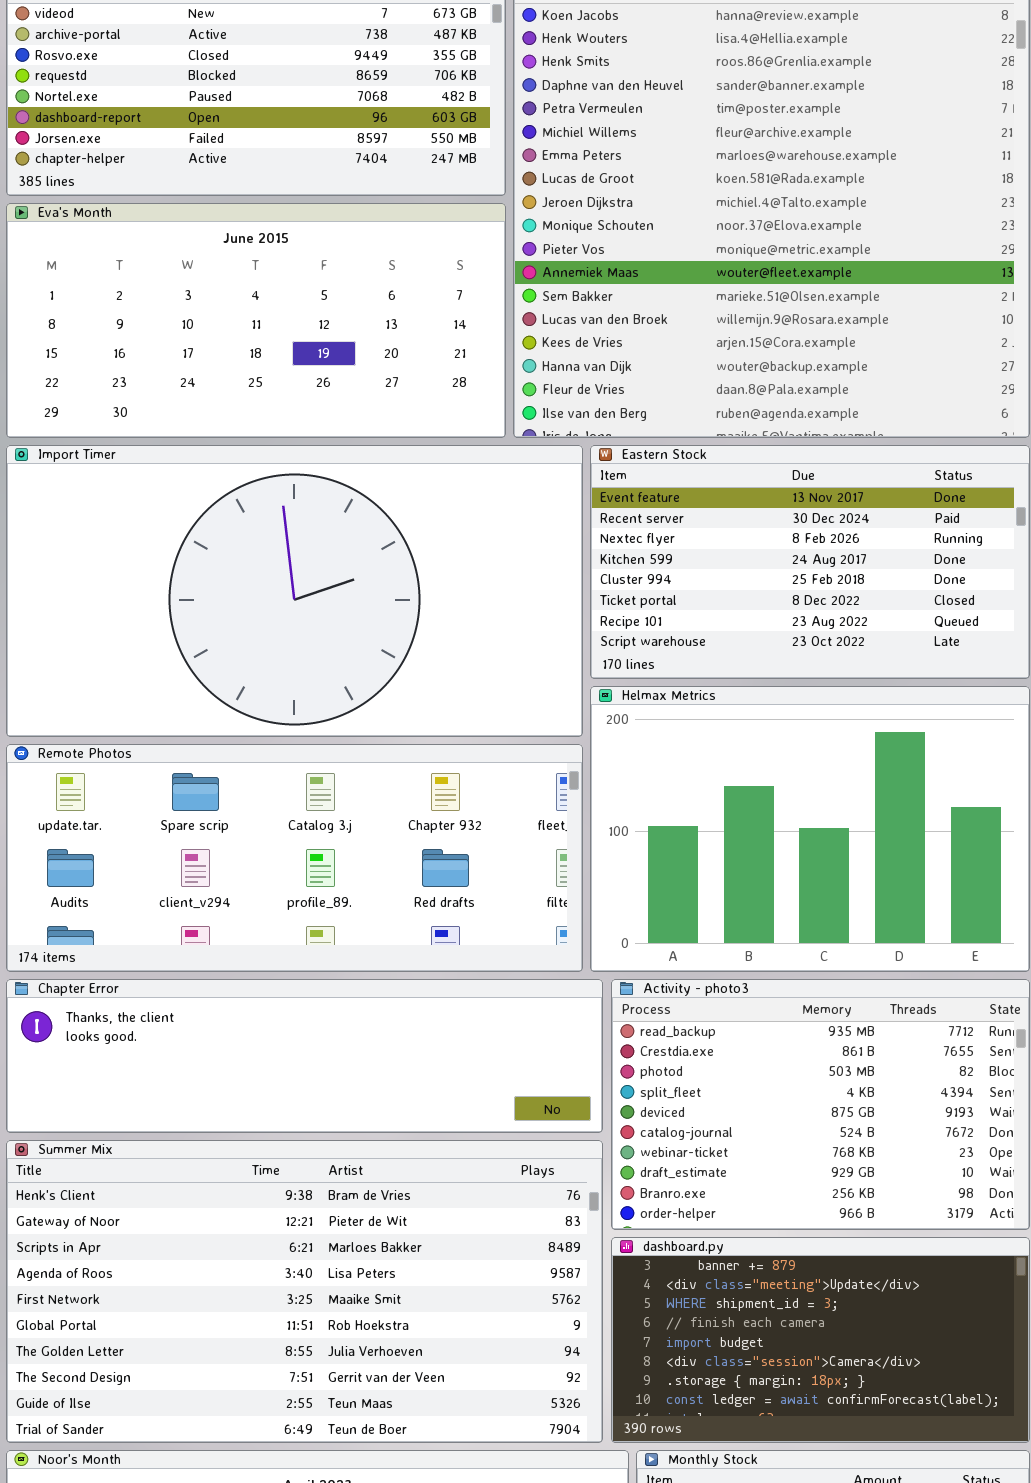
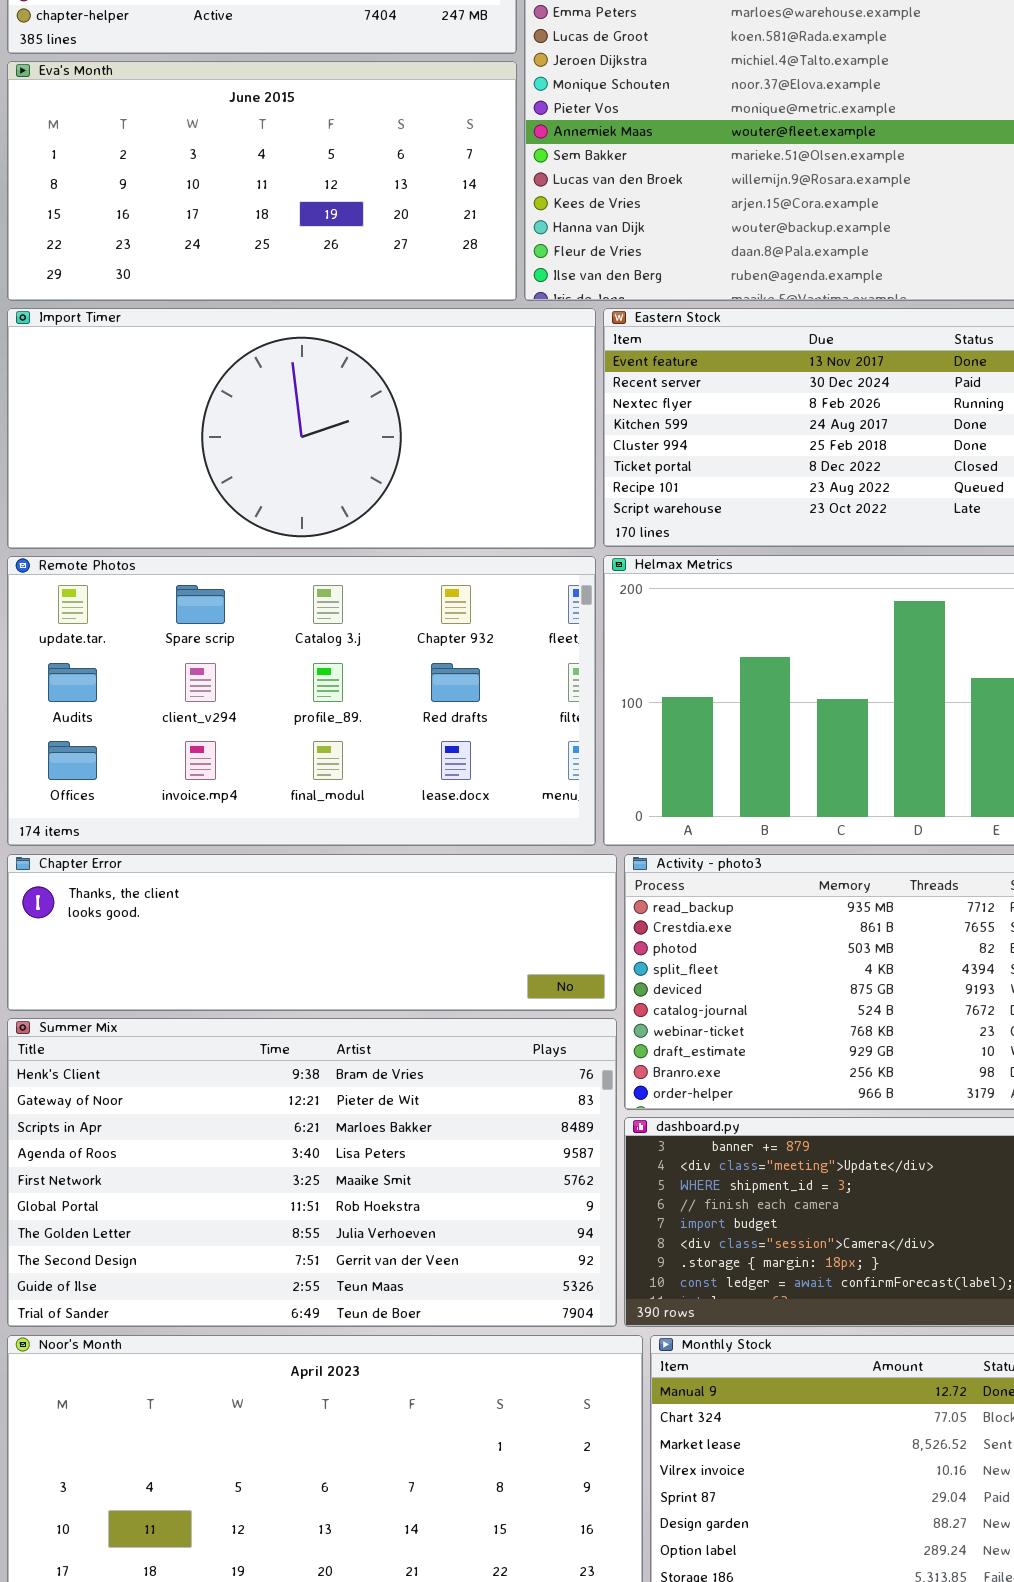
Import Timer: [6,445,583,737] -> [7,308,596,549], resized
Remote Photos: [6,744,583,972] -> [7,556,596,846], resized

